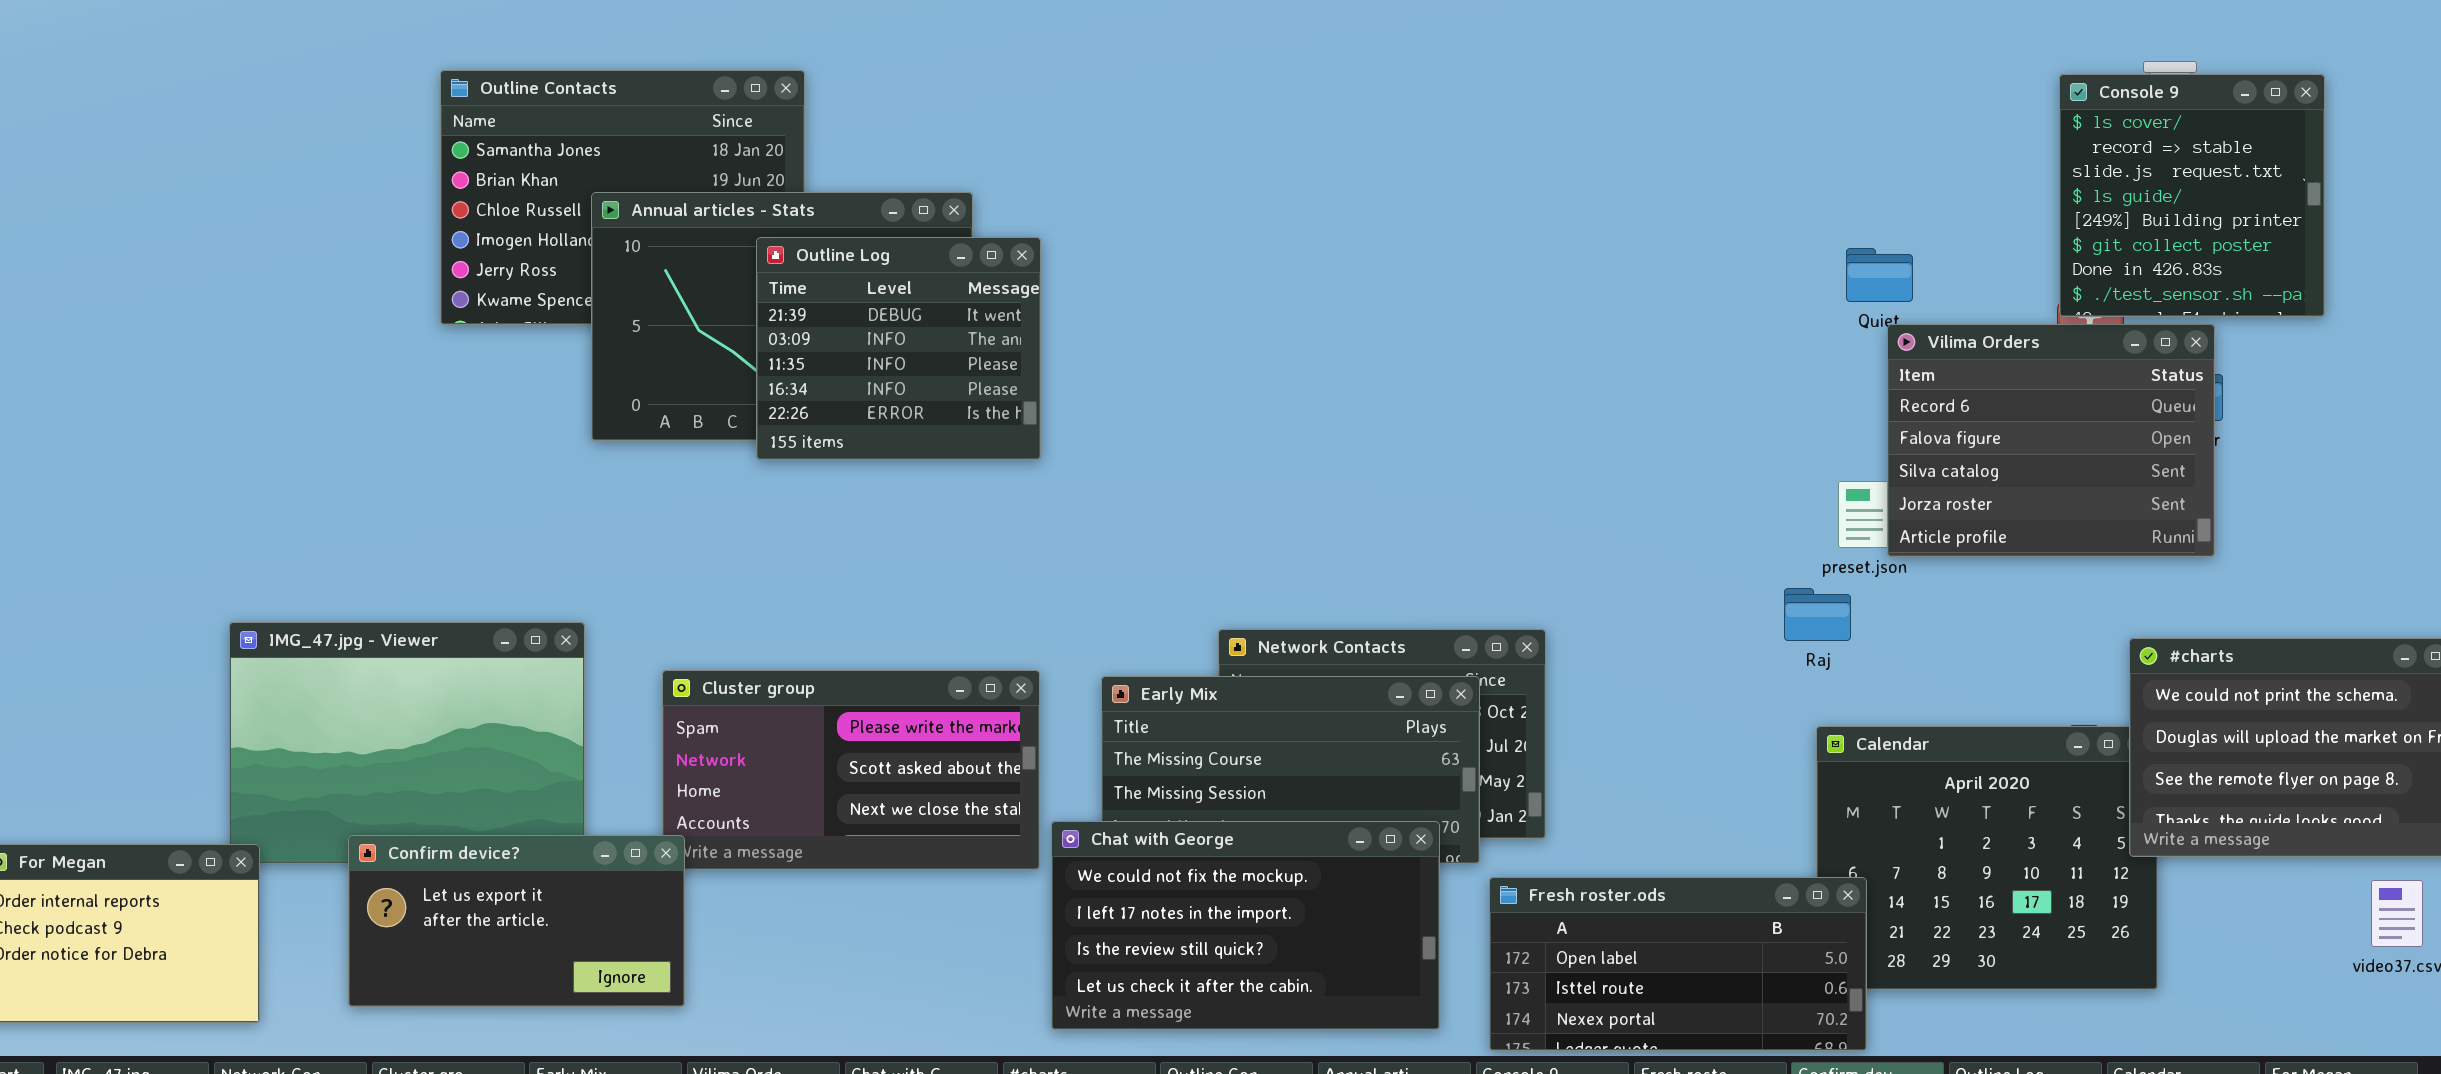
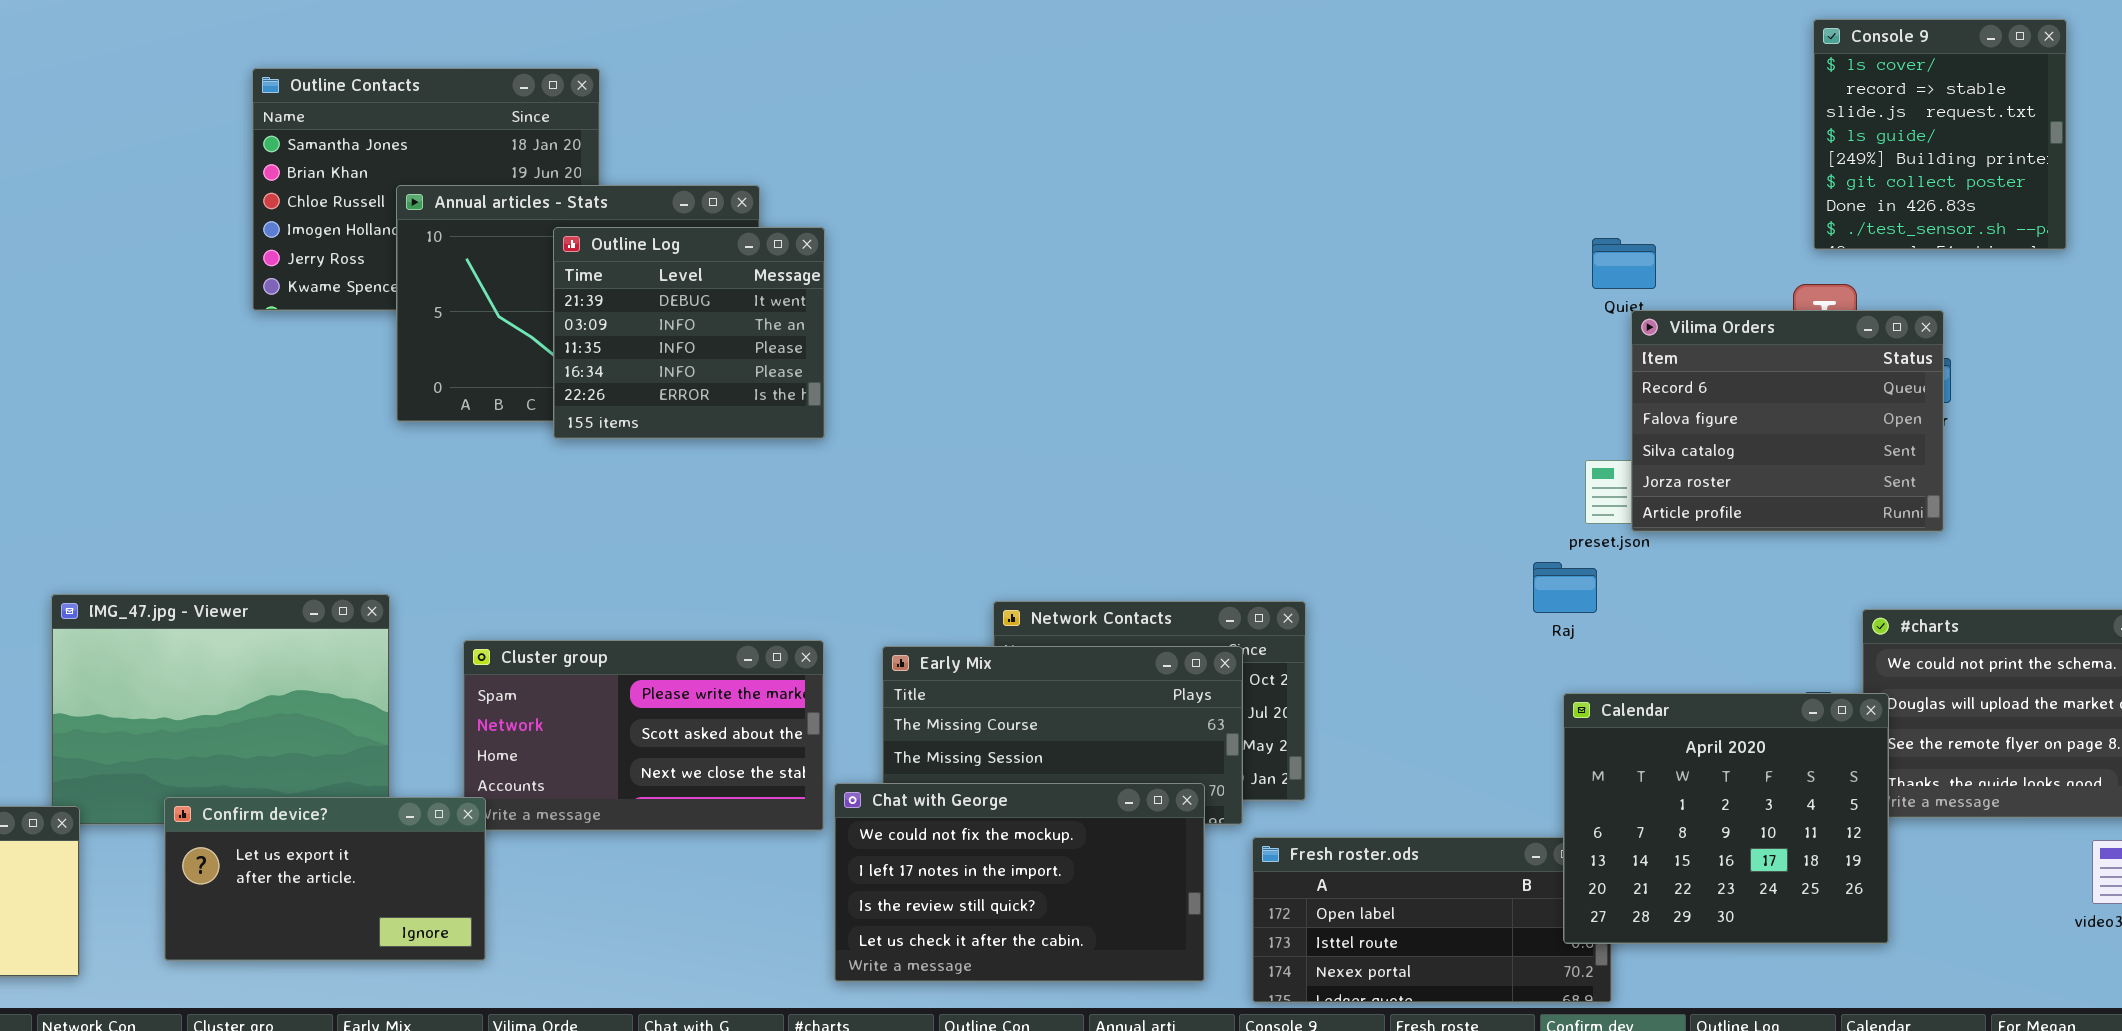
Console 9: [2059,74,2325,317] -> [1813,19,2067,250], moved
Calendar: [1816,726,2158,990] -> [1563,693,1889,944], raised

